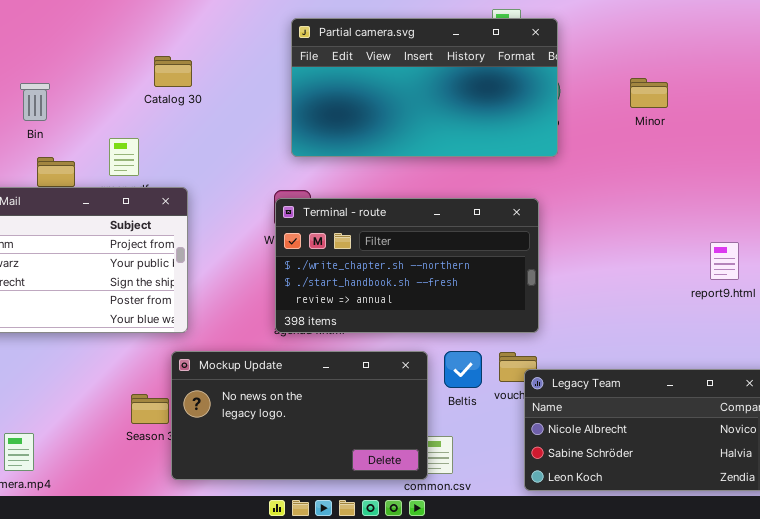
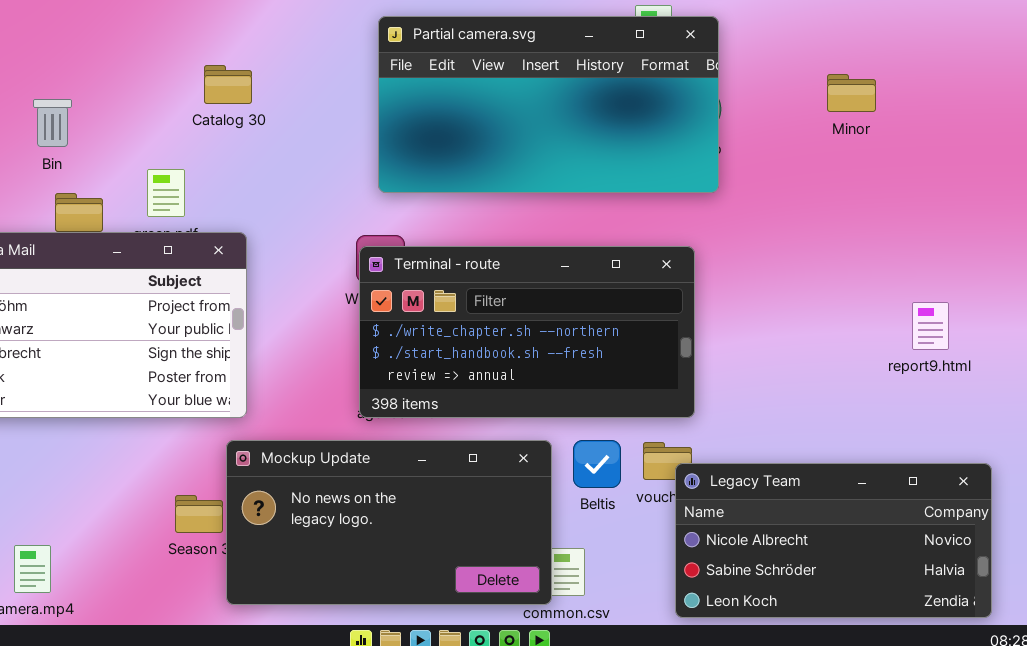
Minor: [630,78,668,108] -> [827,74,876,112], moved

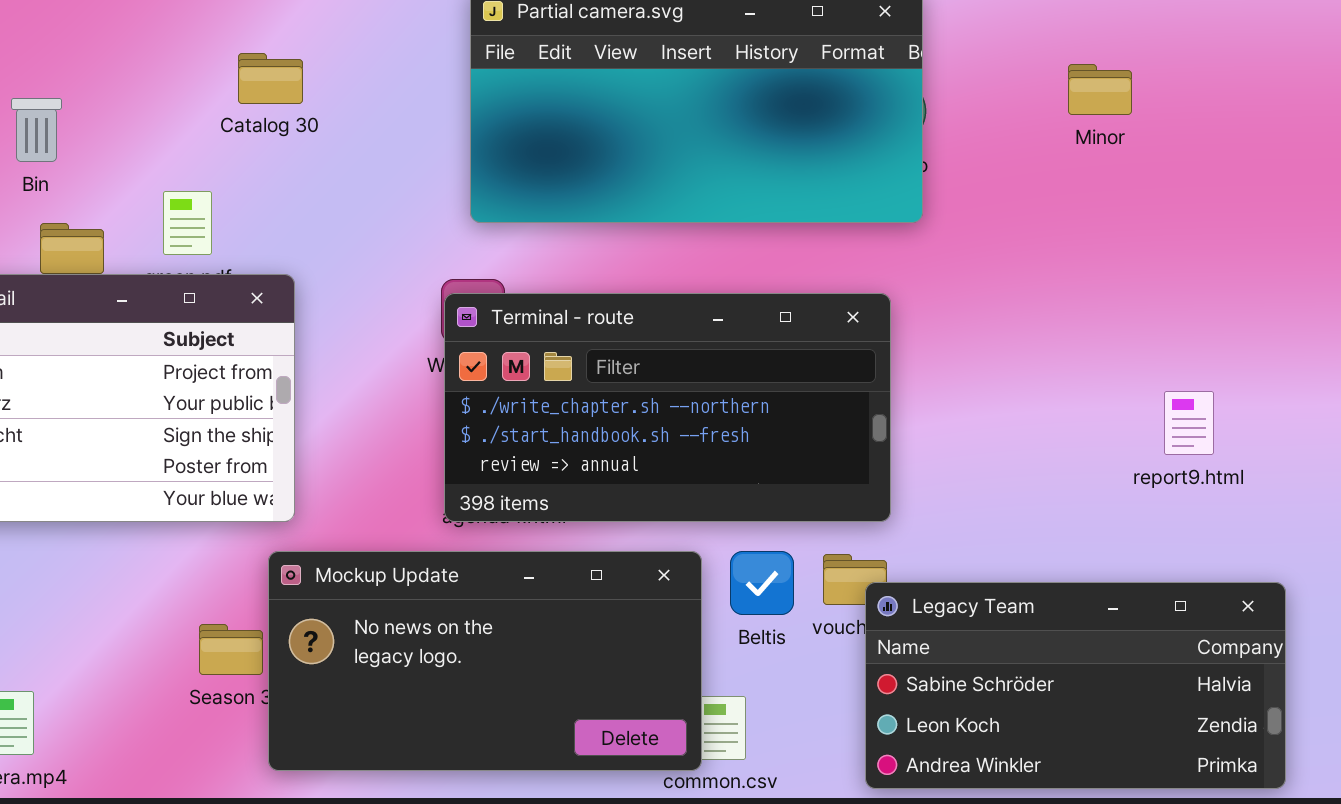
report9.html: [912,302,949,350] -> [1164,391,1214,455], moved
Legacy Team: [675,463,992,618] -> [865,582,1286,789], scrolled down 1 row

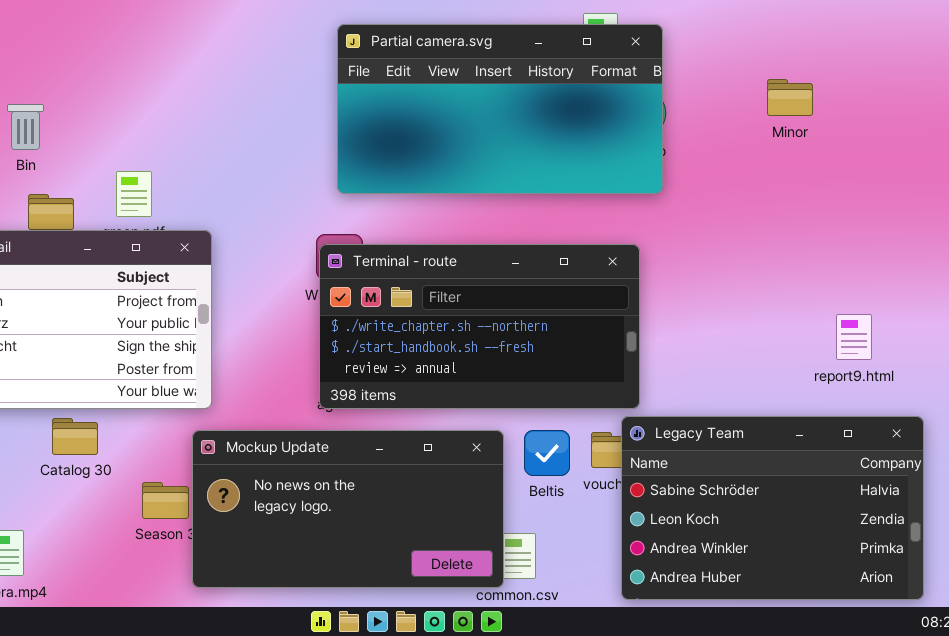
Catalog 30: [238,53,303,104] -> [52,418,98,455], moved
Legacy Team: [865,582,1286,789] -> [621,416,924,600], resized

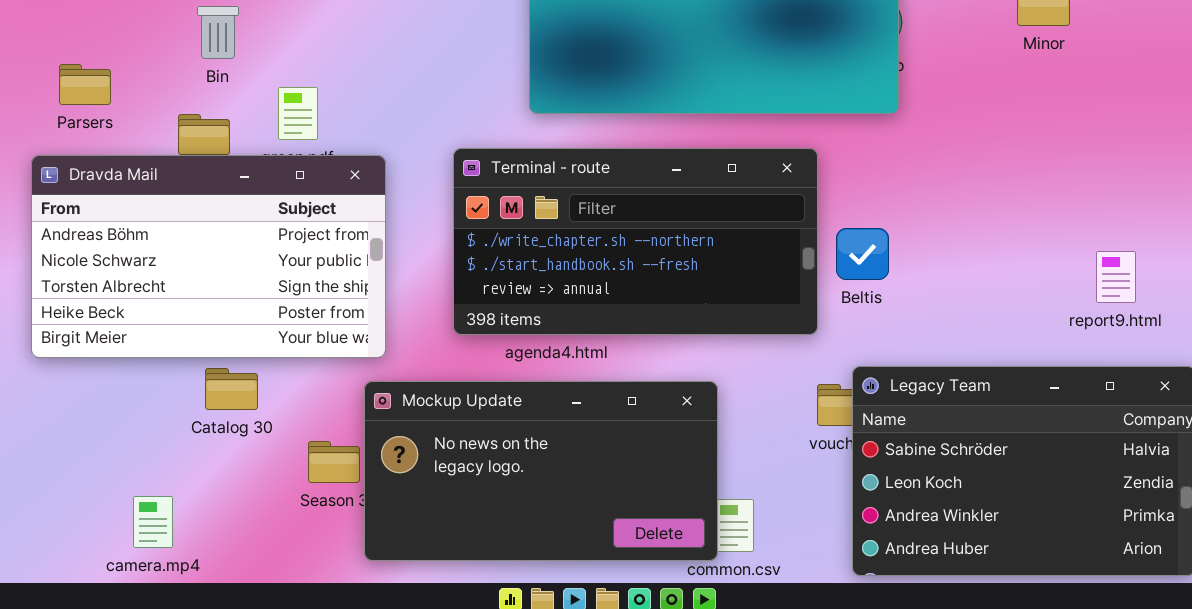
Bin: [7,104,44,150] -> [197,6,239,59], moved
Terminal - route: [319,244,640,409] -> [453,148,818,335], moved
Beltis: [524,430,570,476] -> [836,228,889,280], moved

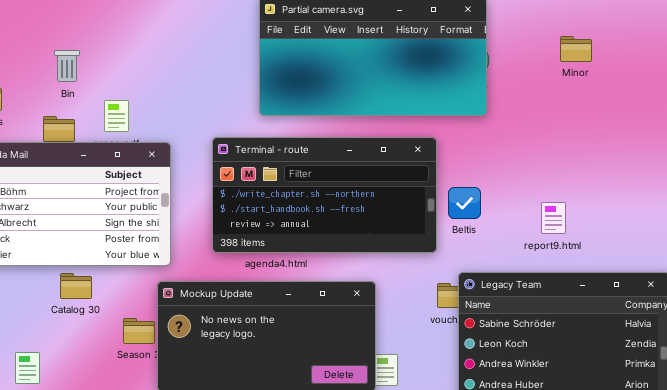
report9.html: [1096,251,1136,303] -> [541,202,566,234], moved

